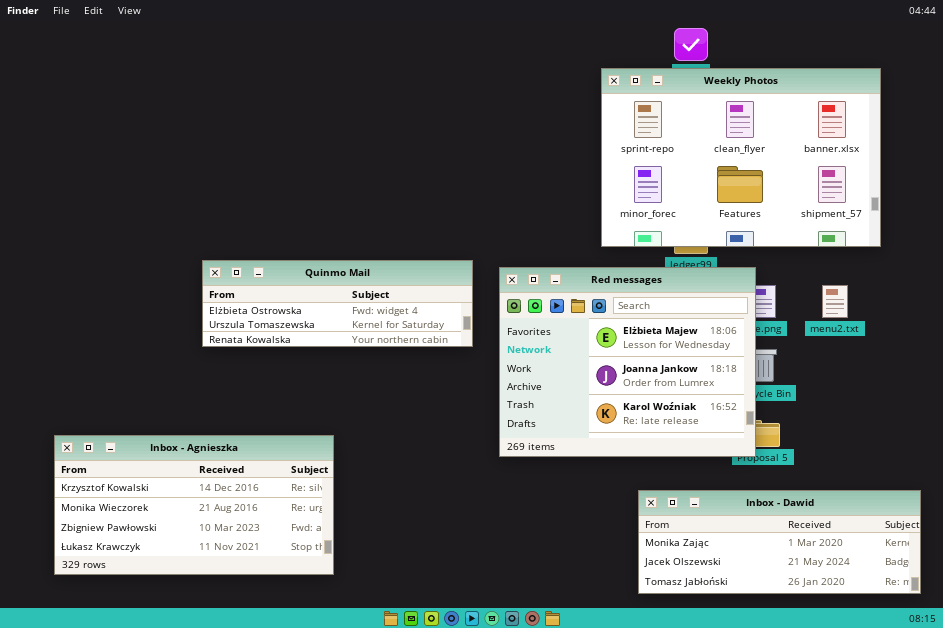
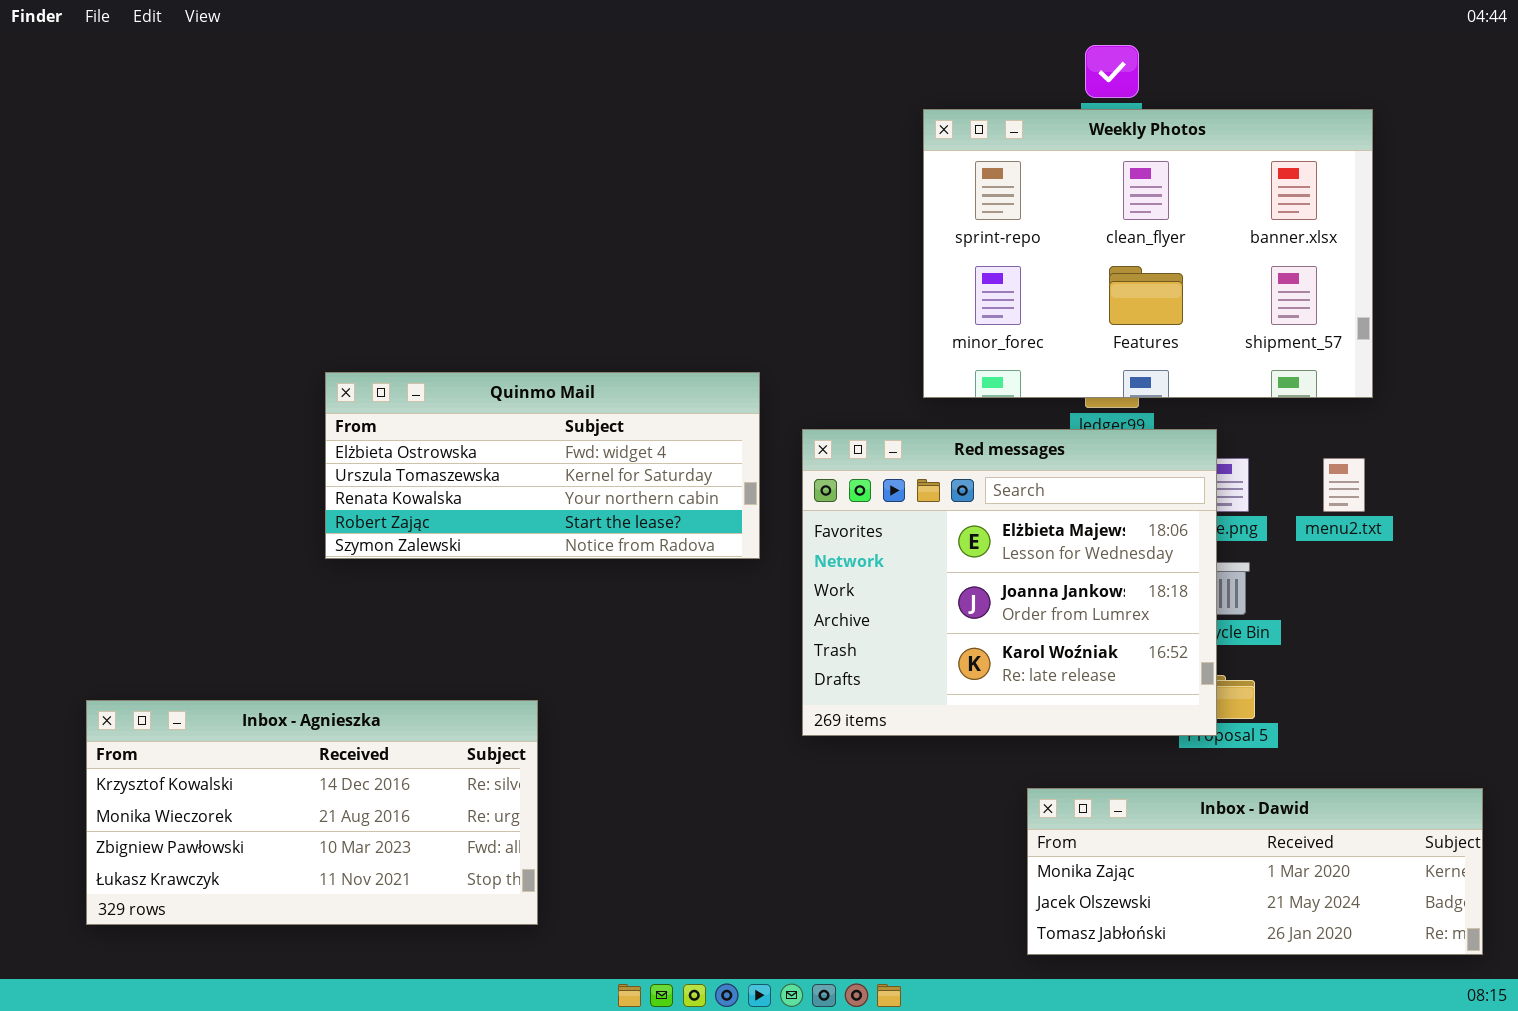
Weekly Photos: [601,68,881,247] -> [923,109,1373,398], moved
Quinmo Mail: [202,260,473,347] -> [325,372,760,559], resized

